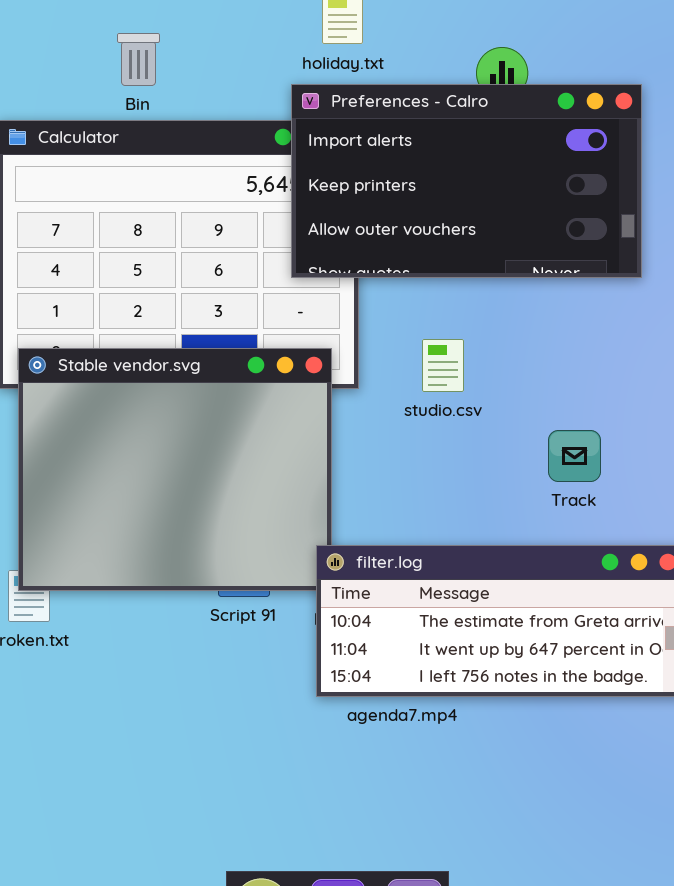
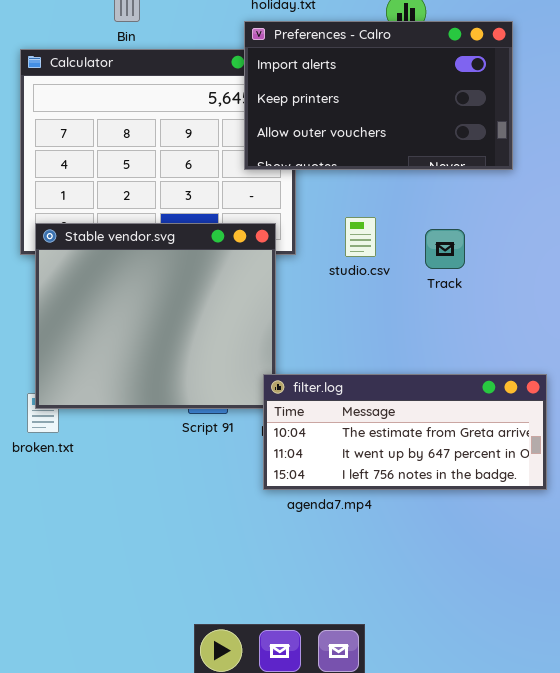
Track: [548,430,601,482] -> [425,229,465,269], moved

